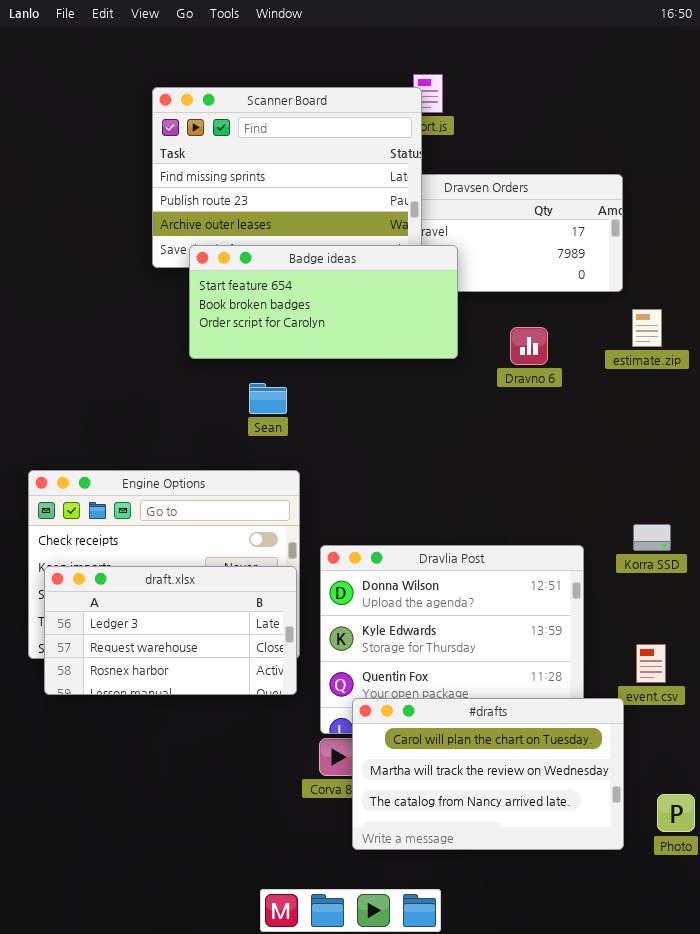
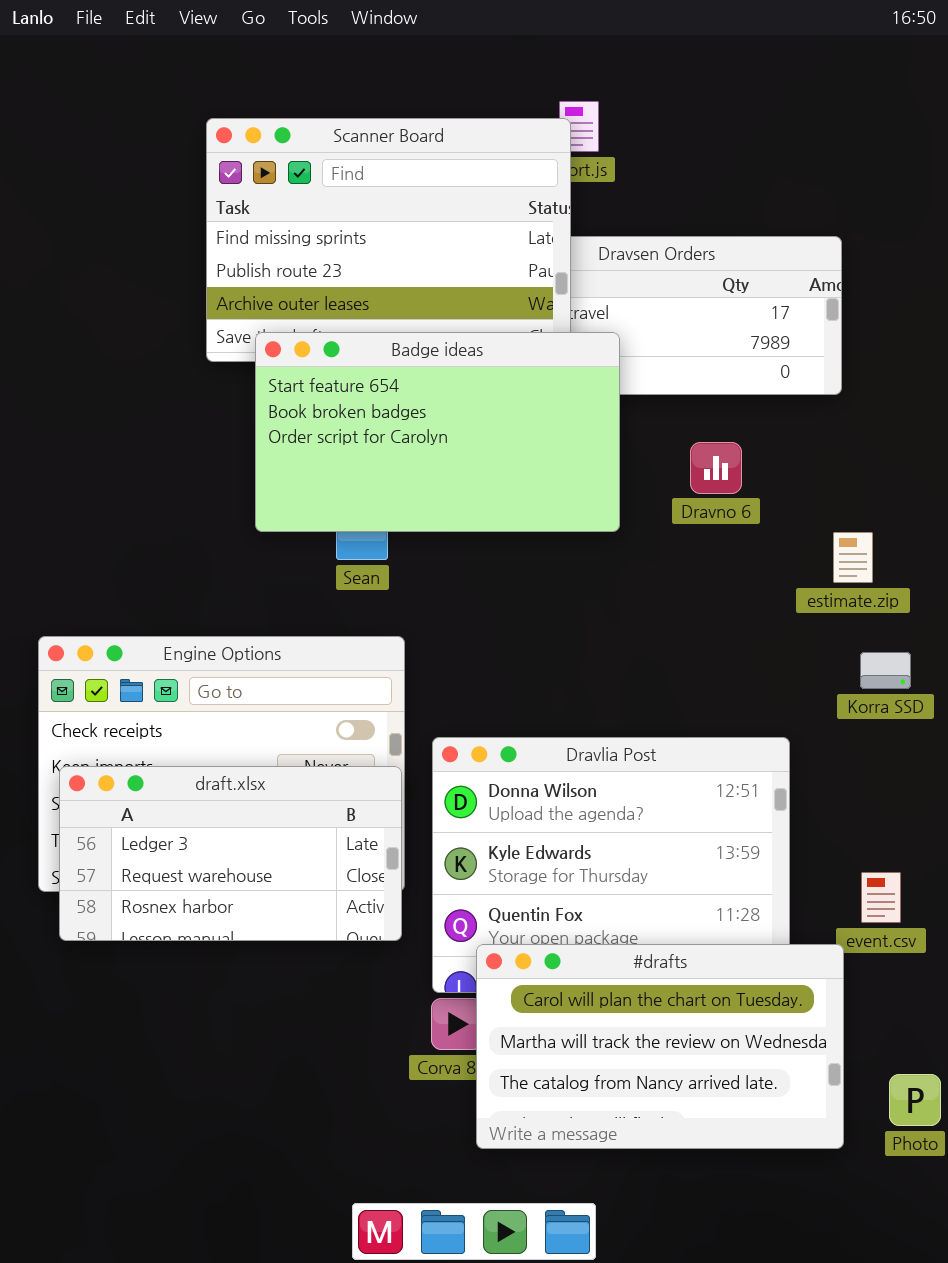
Badge ideas: [189,245,458,359] -> [255,332,620,532], resized
estimate.zip: [632,309,662,347] -> [833,532,873,583], moved
Korra SSD: [633,524,671,551] -> [860,652,911,689], moved

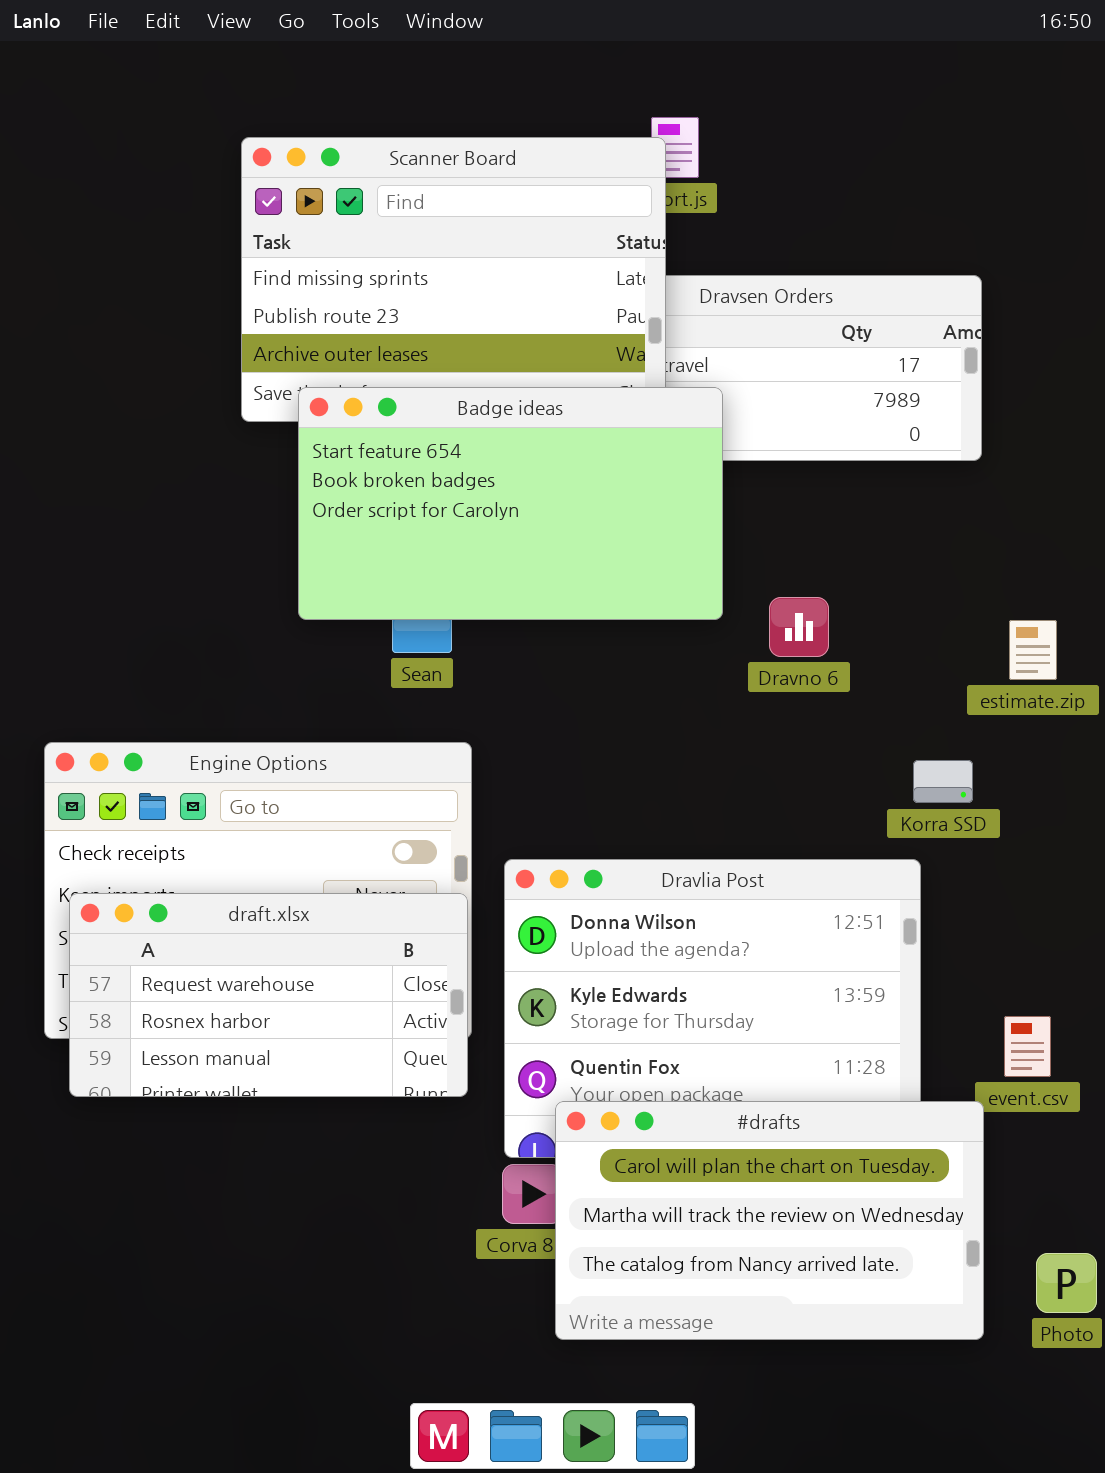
Dravno 6: [690,442,742,494] -> [769,597,829,657], moved
estimate.zip: [833,532,873,583] -> [1009,620,1057,680], moved
Korra SSD: [860,652,911,689] -> [913,760,973,803], moved
draft.xlsx: [59,766,402,941] -> [69,893,468,1097], scrolled down 1 row

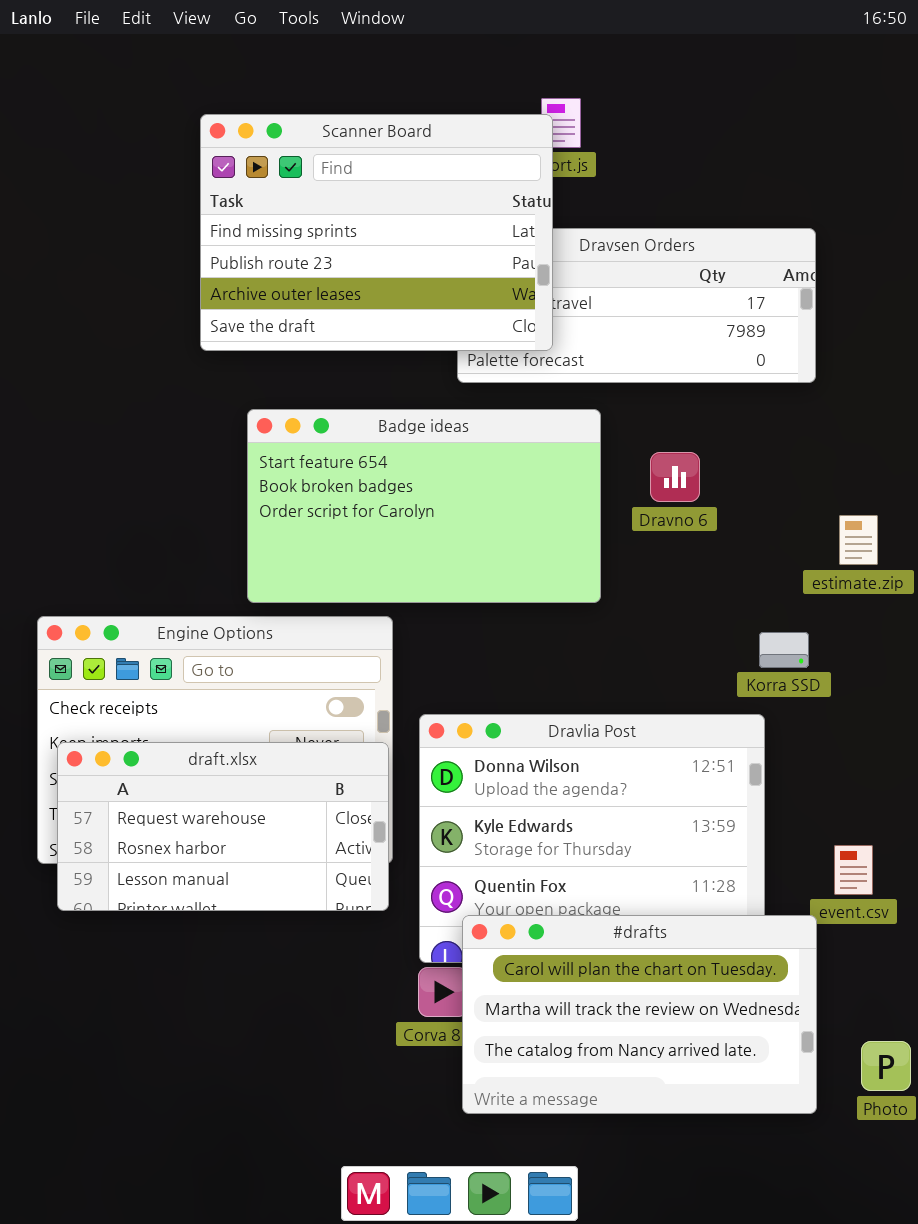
Badge ideas: [298,387,723,620] -> [247,409,601,603], moved
Dravno 6: [769,597,829,657] -> [650,452,700,502], moved

